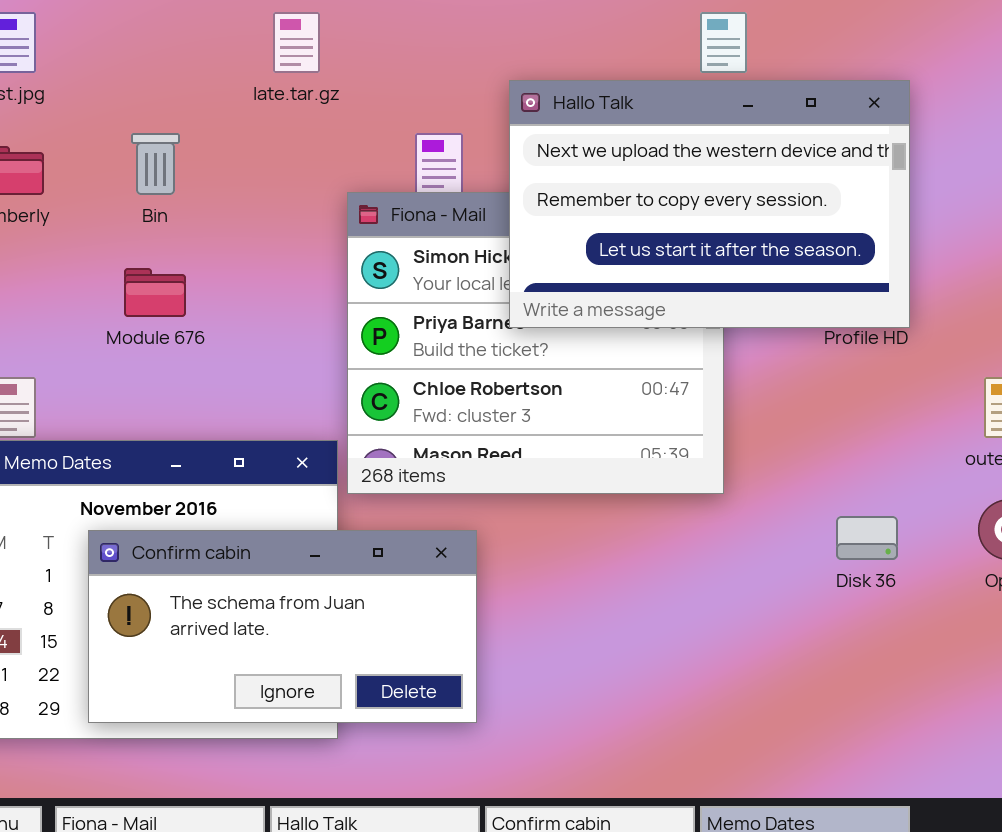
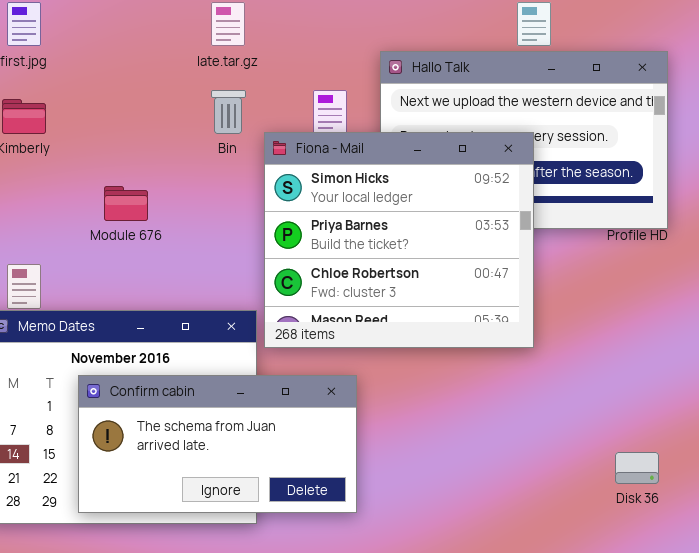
Bin: [131,133,180,195] -> [211,90,246,134], moved
Fiona - Mail: [347,192,724,494] -> [264,132,534,348], raised
Disk 36: [836,516,898,560] -> [615,452,659,484], moved

